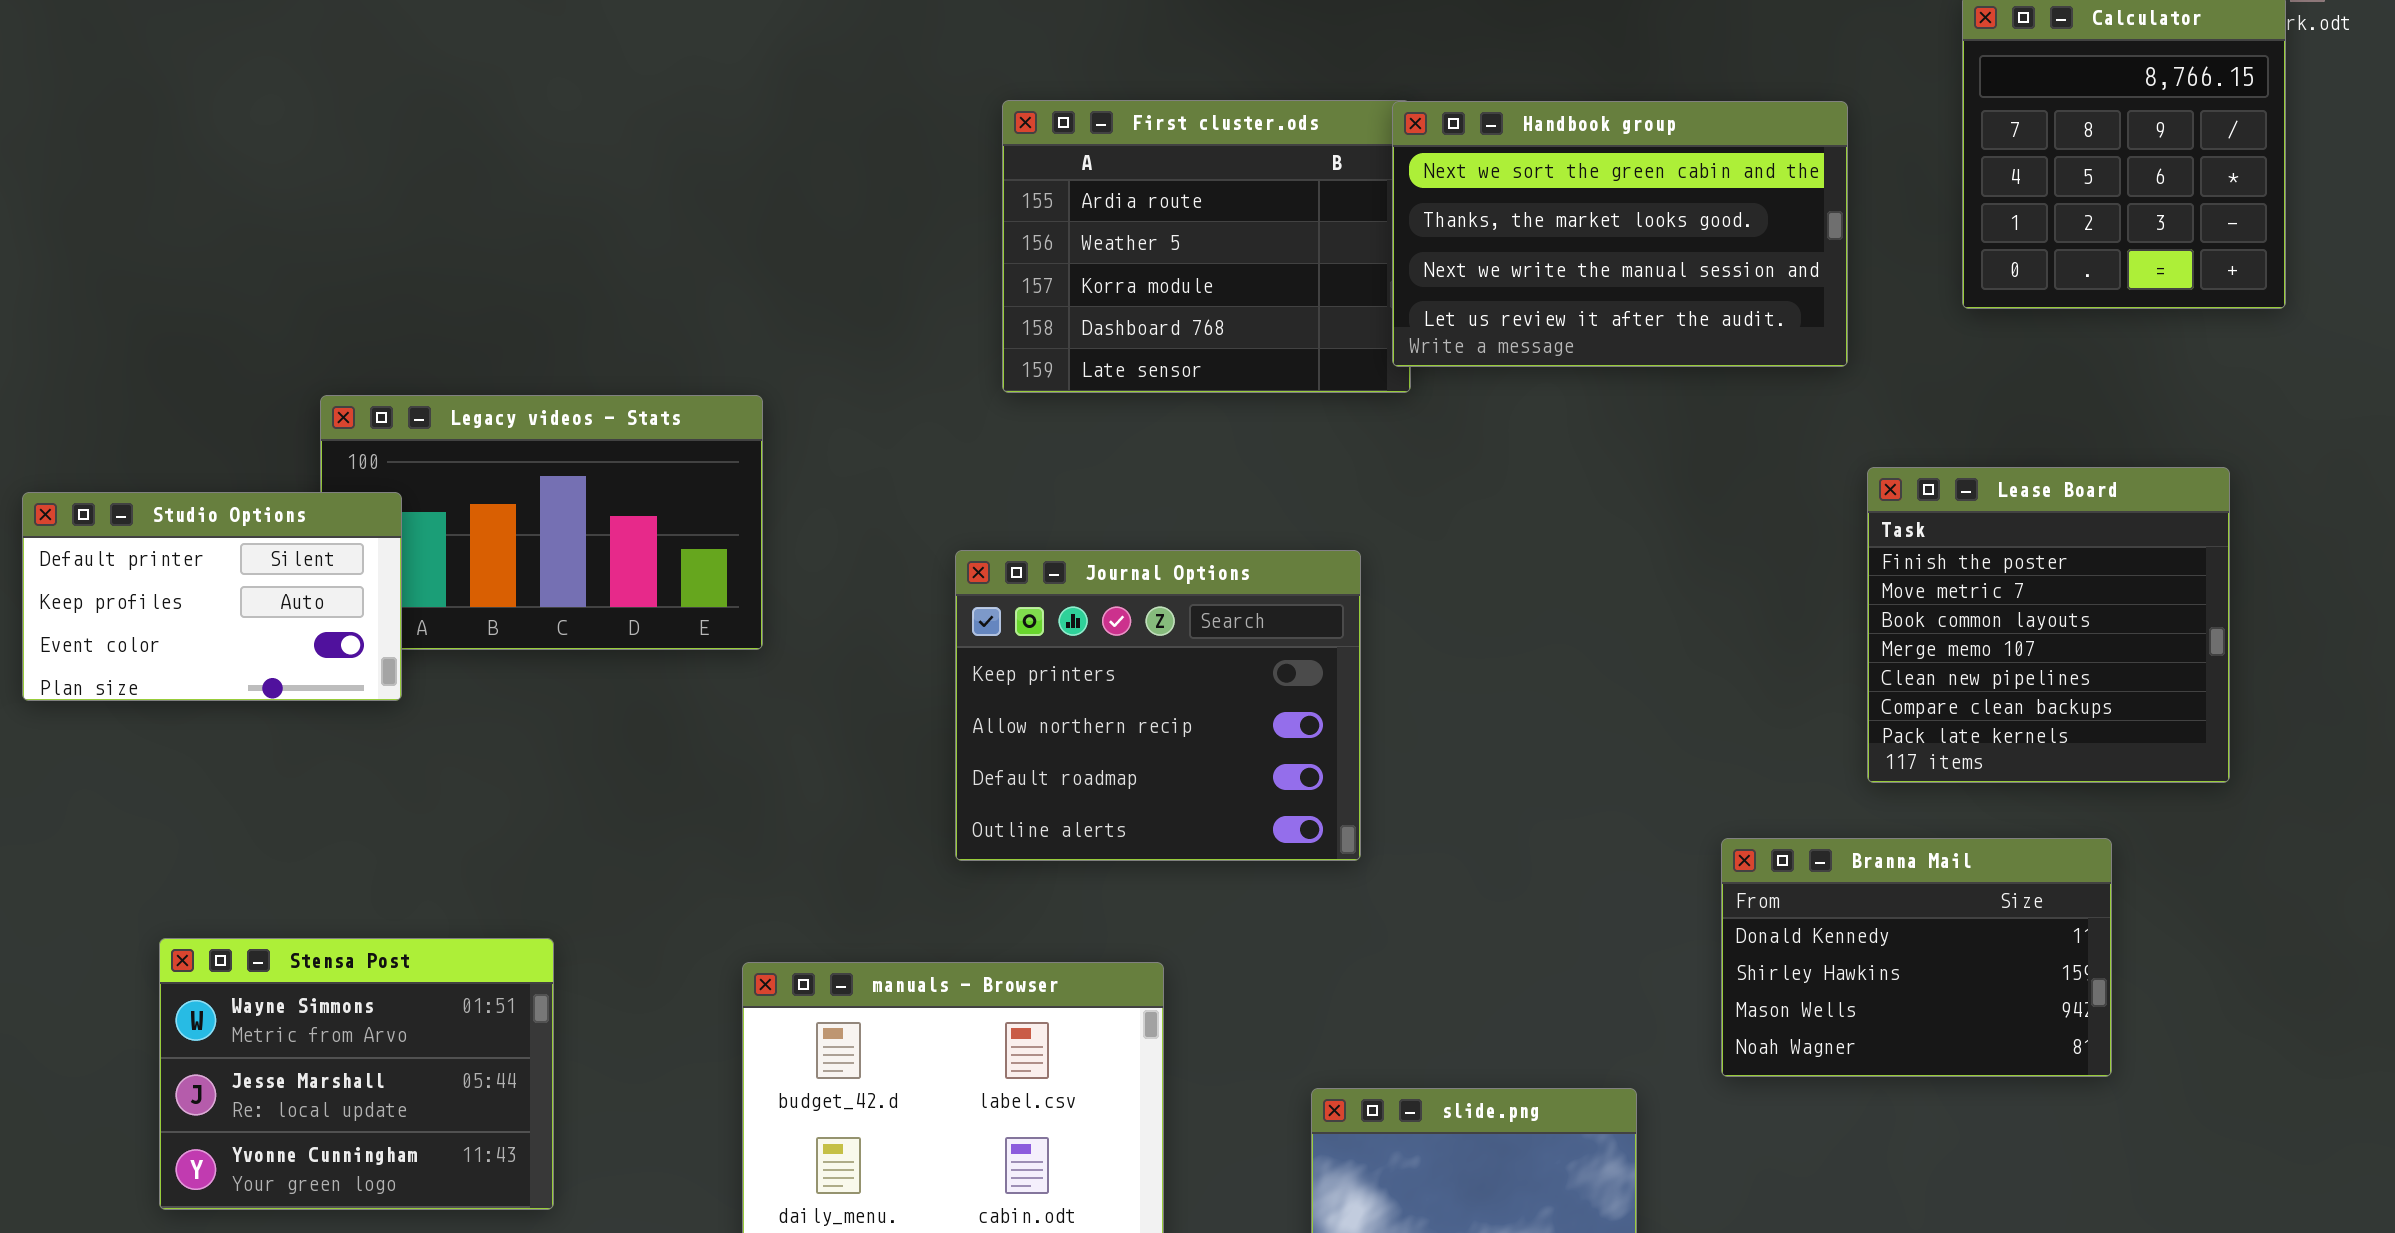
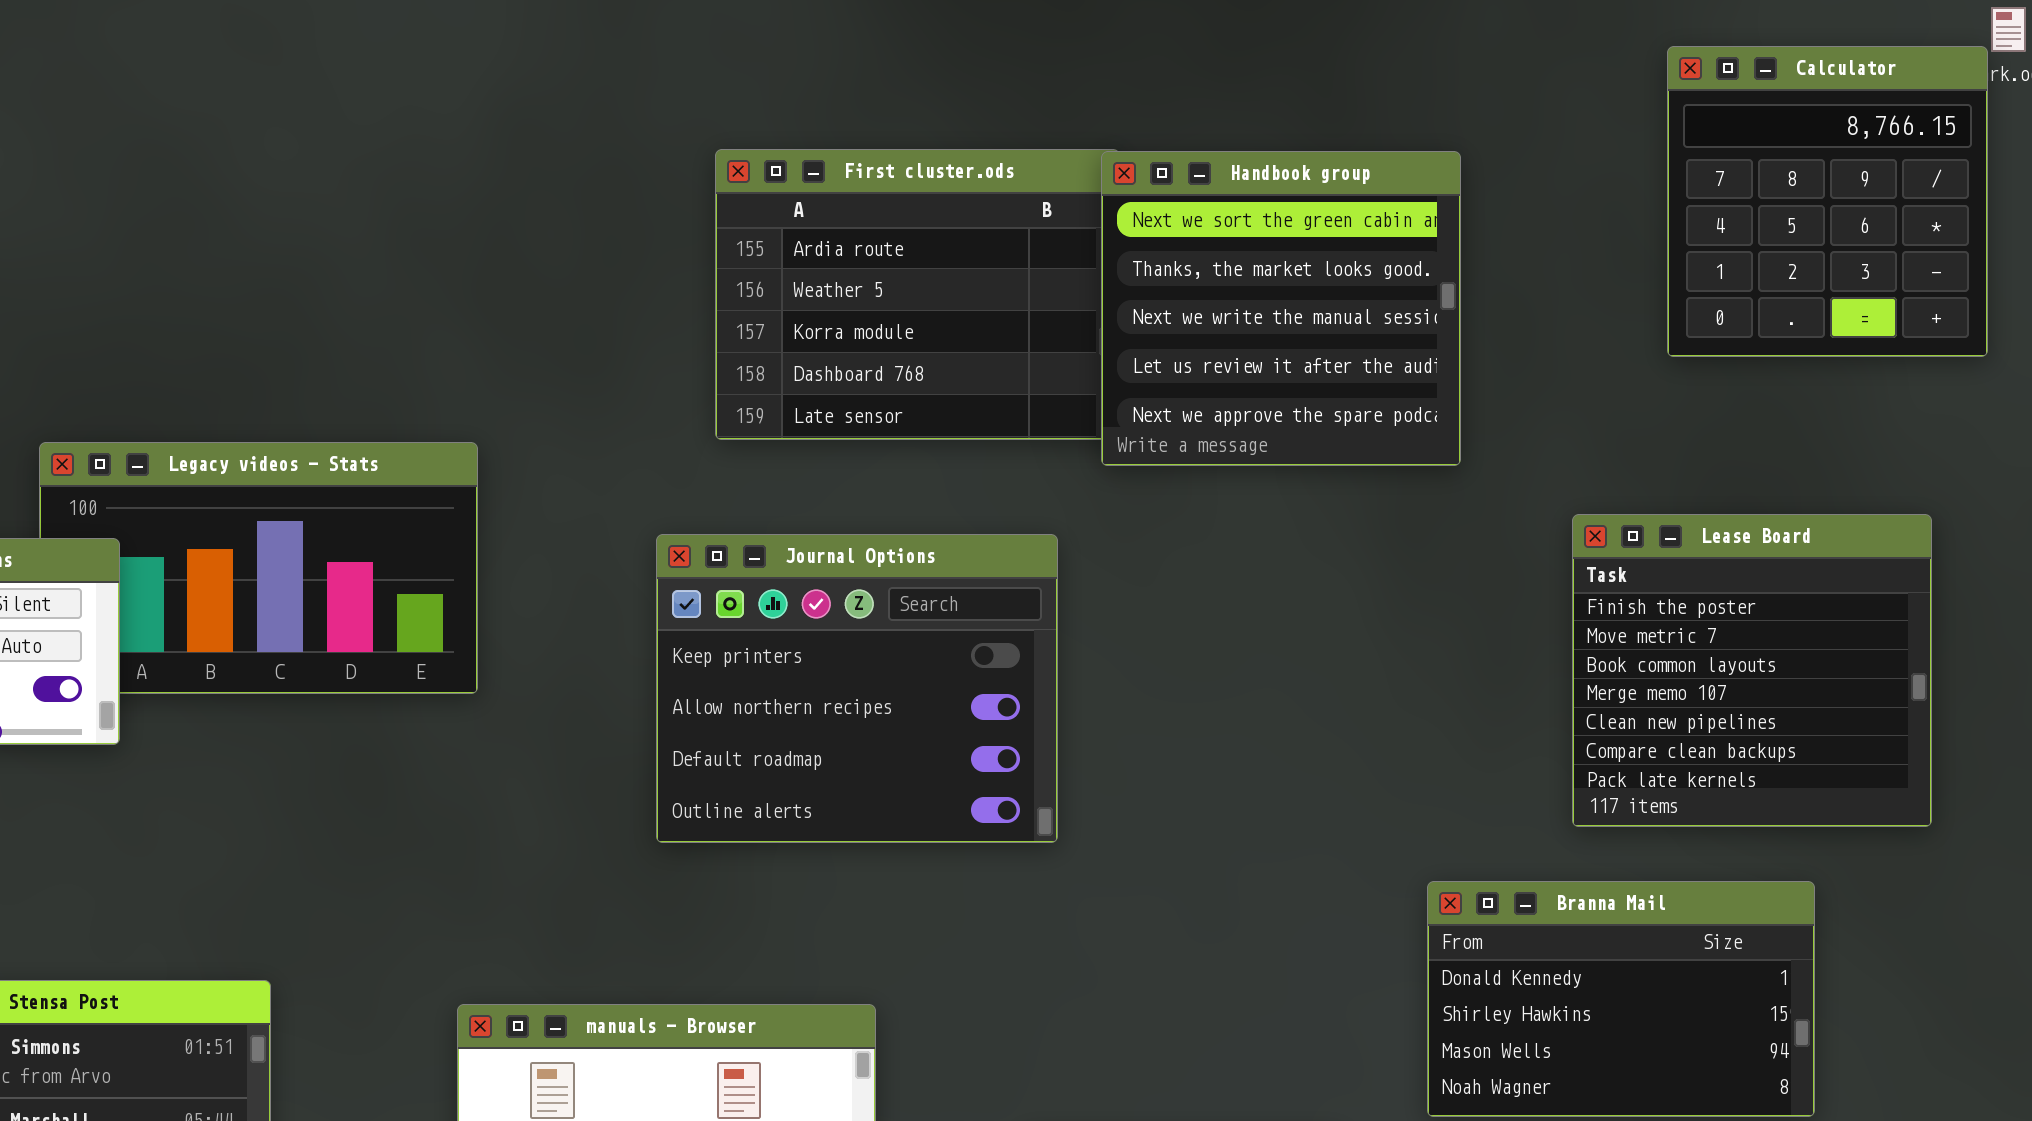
Handbook group: [1392,101,1848,367] -> [1101,151,1461,466], resized
Journal Options: [955,550,1361,861] -> [656,534,1058,843], moved

